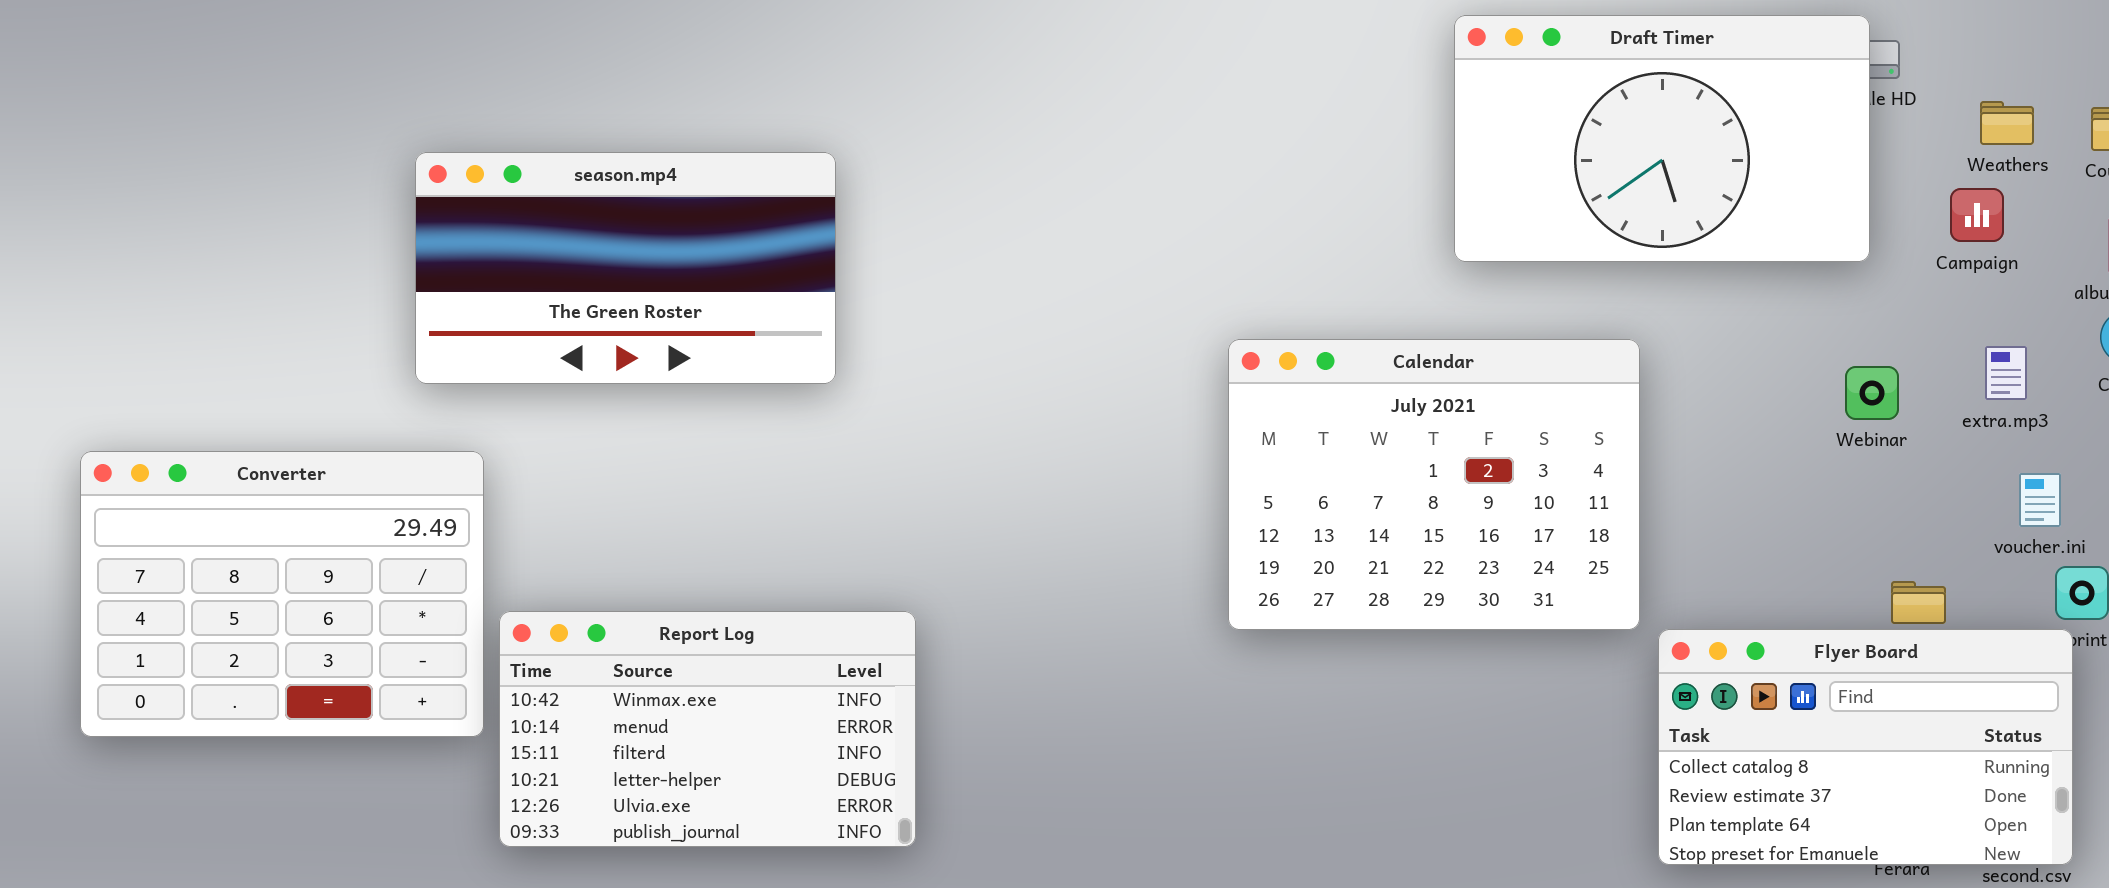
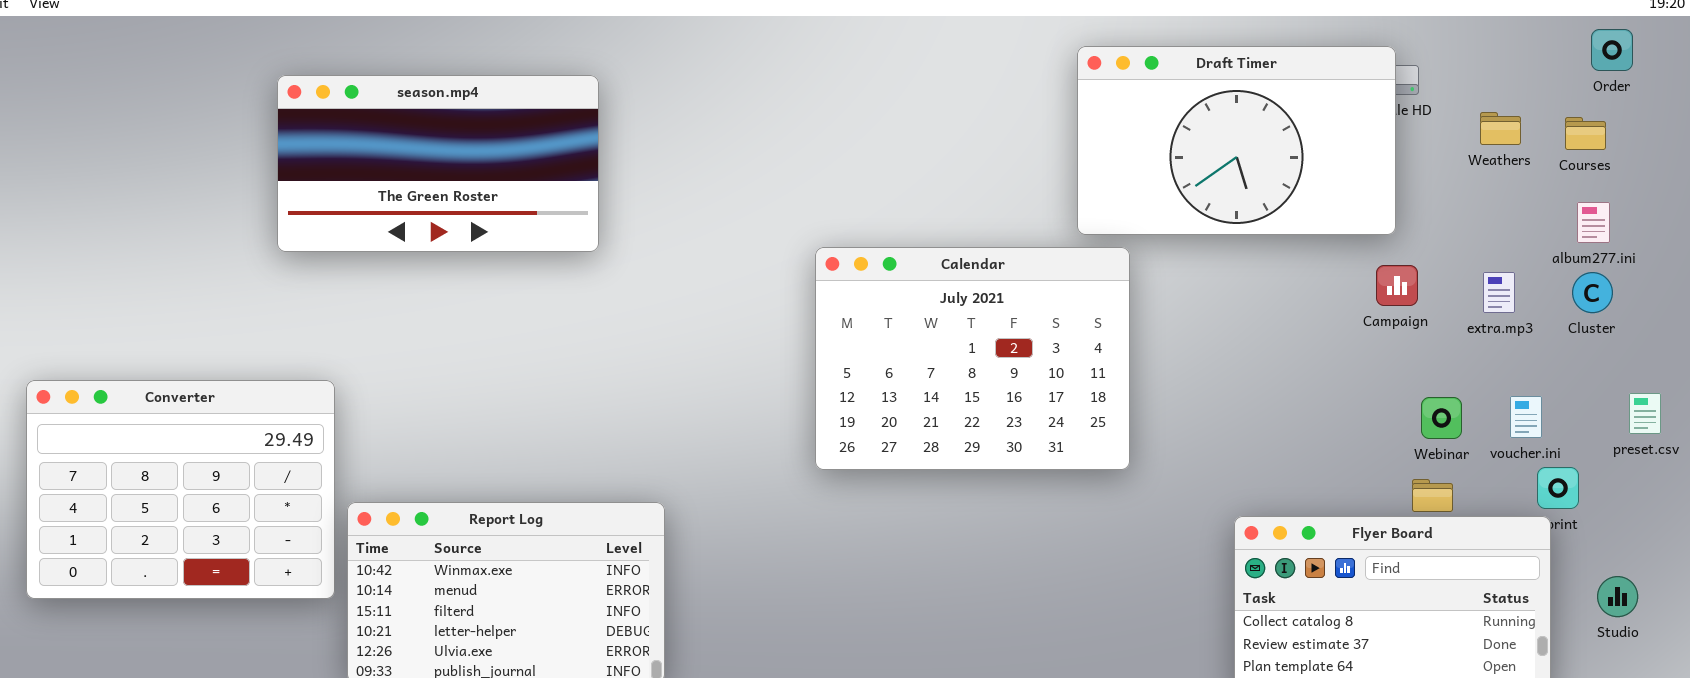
season.mp4: [415,152,836,384] -> [277,75,599,252], moved
Campaign: [1950,188,2004,242] -> [1376,265,1418,306], moved
Calendar: [1228,339,1640,630] -> [815,247,1130,470], moved
extra.mp3: [1985,346,2027,400] -> [1483,272,1515,313], moved
Webinar: [1845,366,1899,420] -> [1421,397,1462,439], moved

